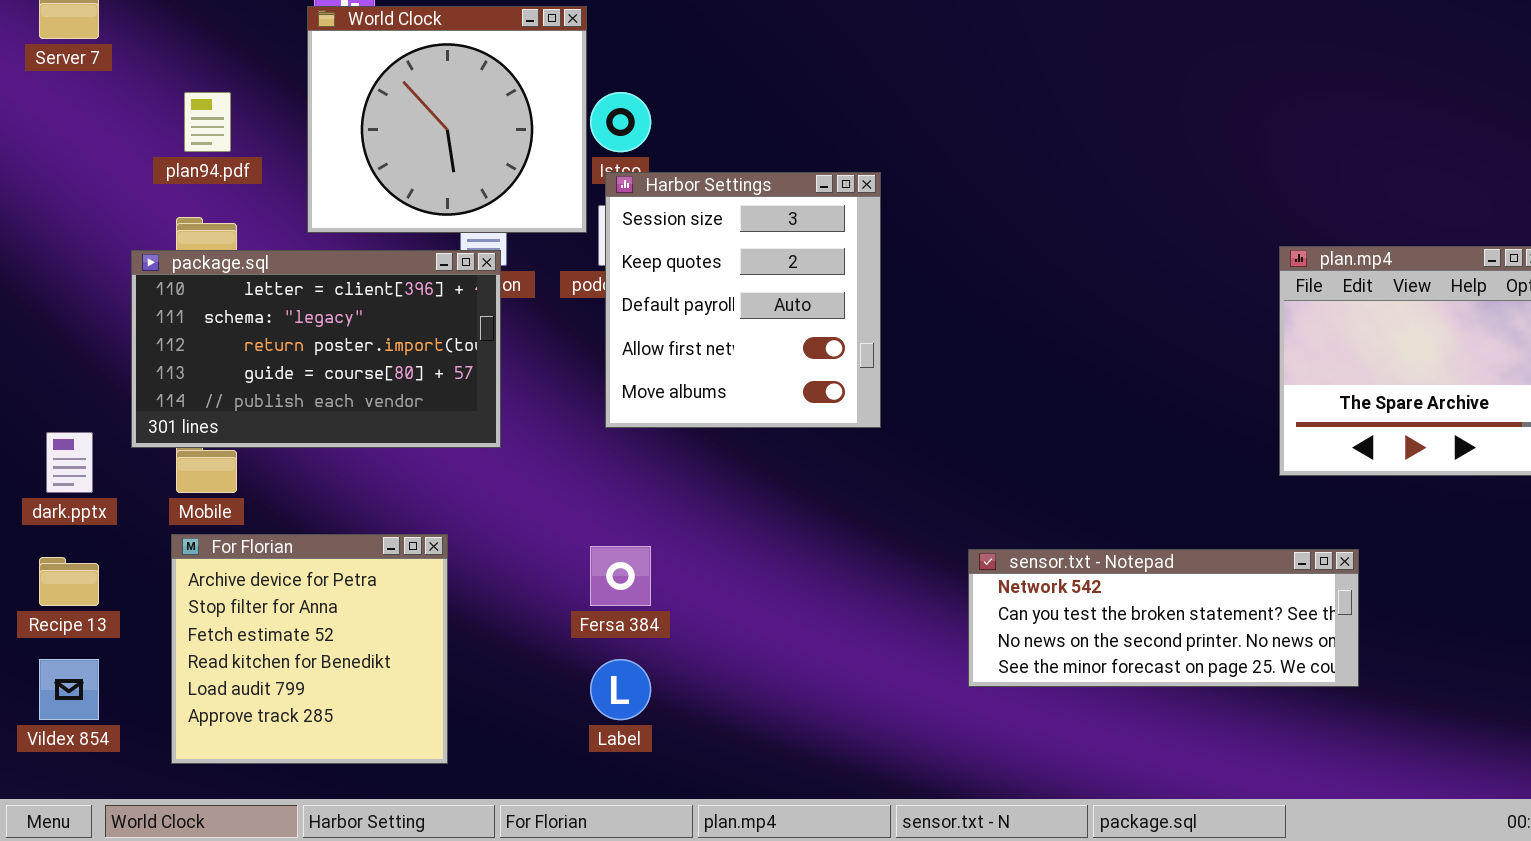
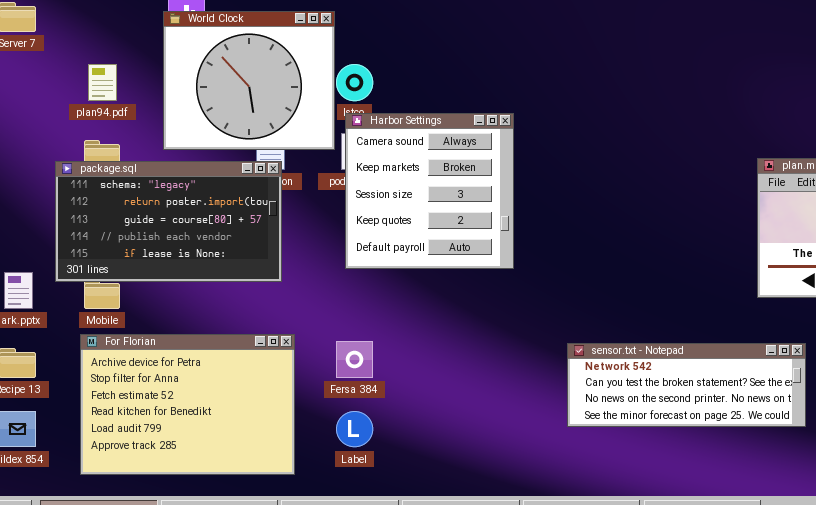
Harbor Settings: [605,172,881,428] -> [345,113,514,269], scrolled up 2 rows
package.sql: [131,250,501,448] -> [55,161,282,282], scrolled down 1 row
For Florian: [171,534,448,764] -> [80,334,295,475], resized

